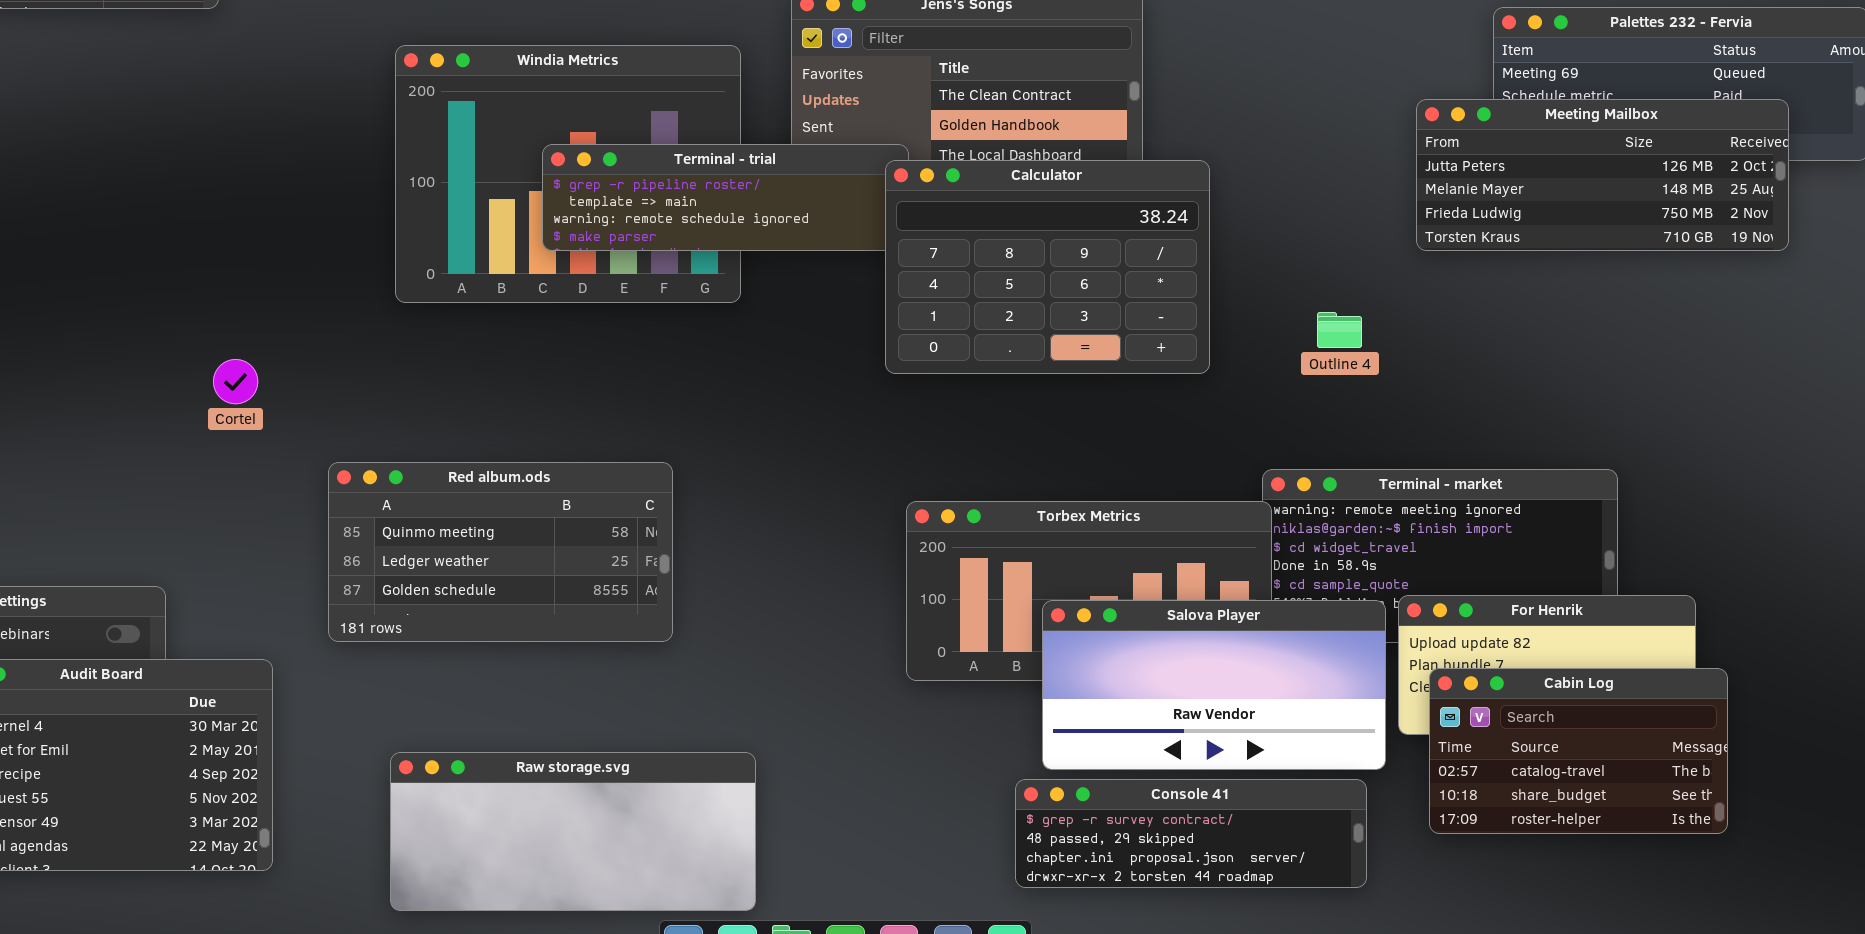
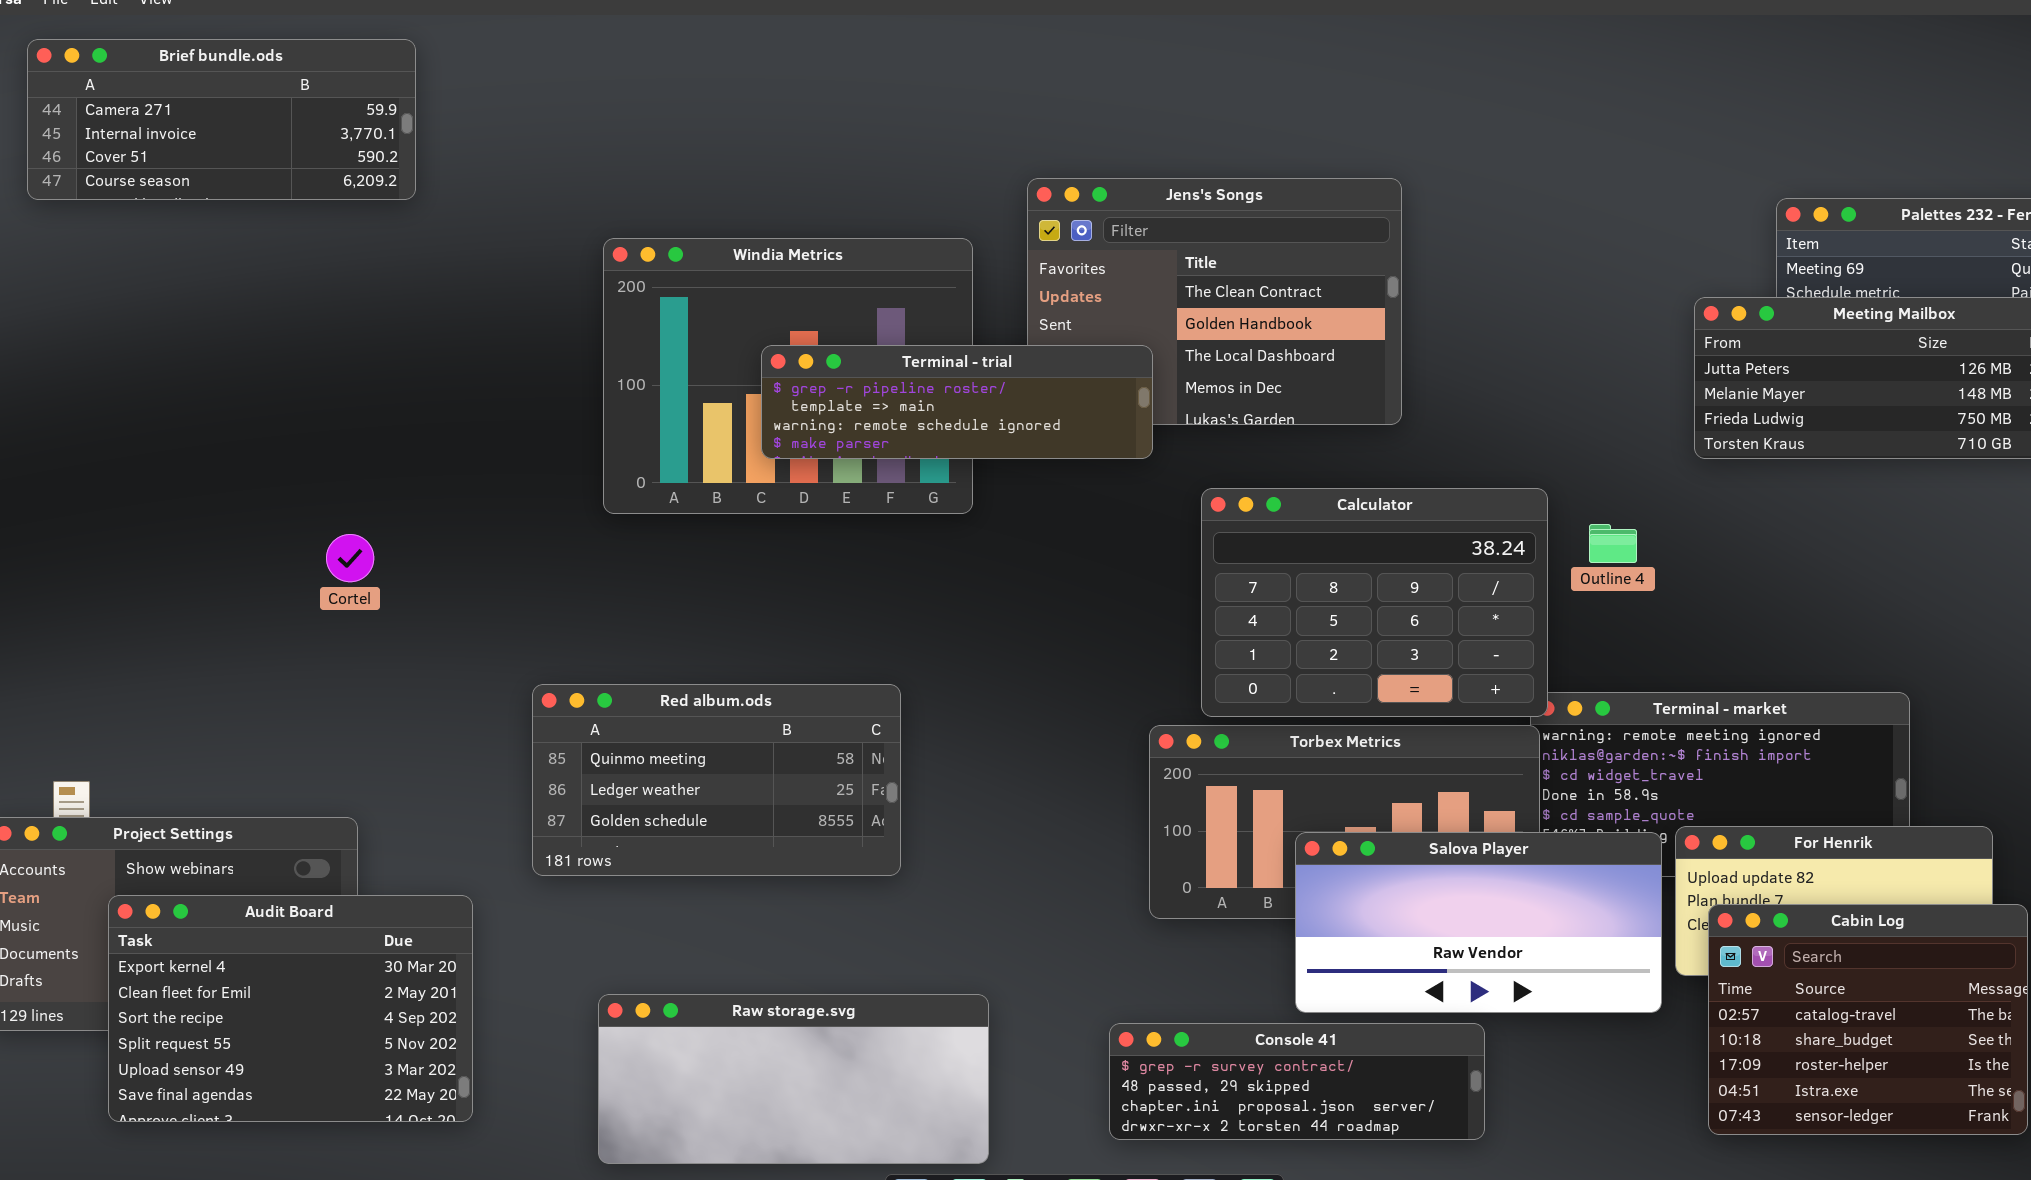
Calculator: [885,160,1210,374] -> [1201,488,1548,717], moved
Cortel: [213,359,258,404] -> [326,534,374,582], moved
Cabin Log: [1429,668,1728,834] -> [1708,904,2028,1135], resized
Console 41: [1015,779,1367,888] -> [1109,1023,1485,1140], moved

